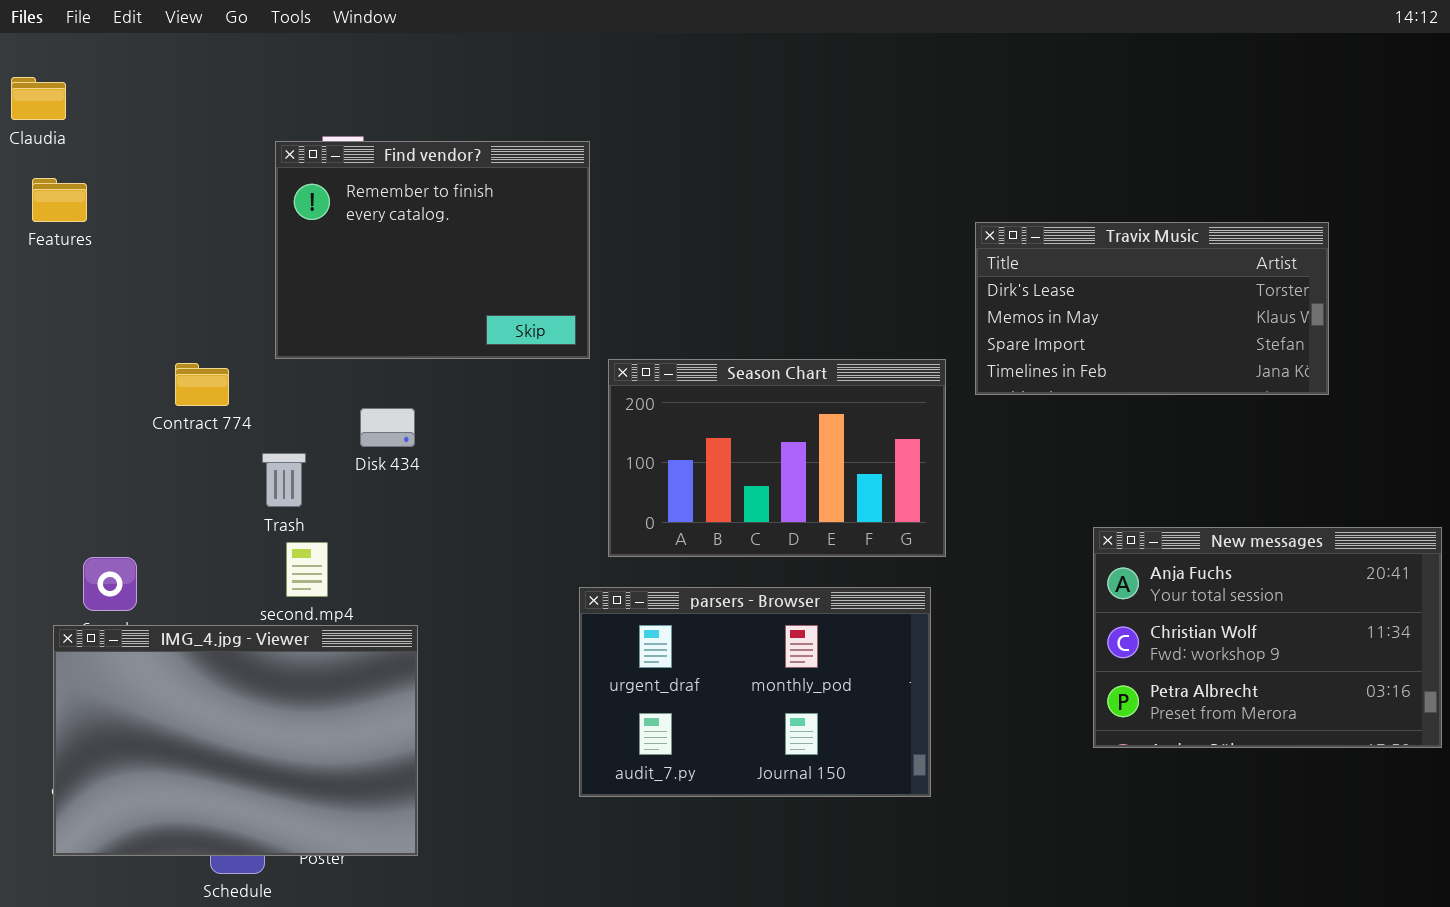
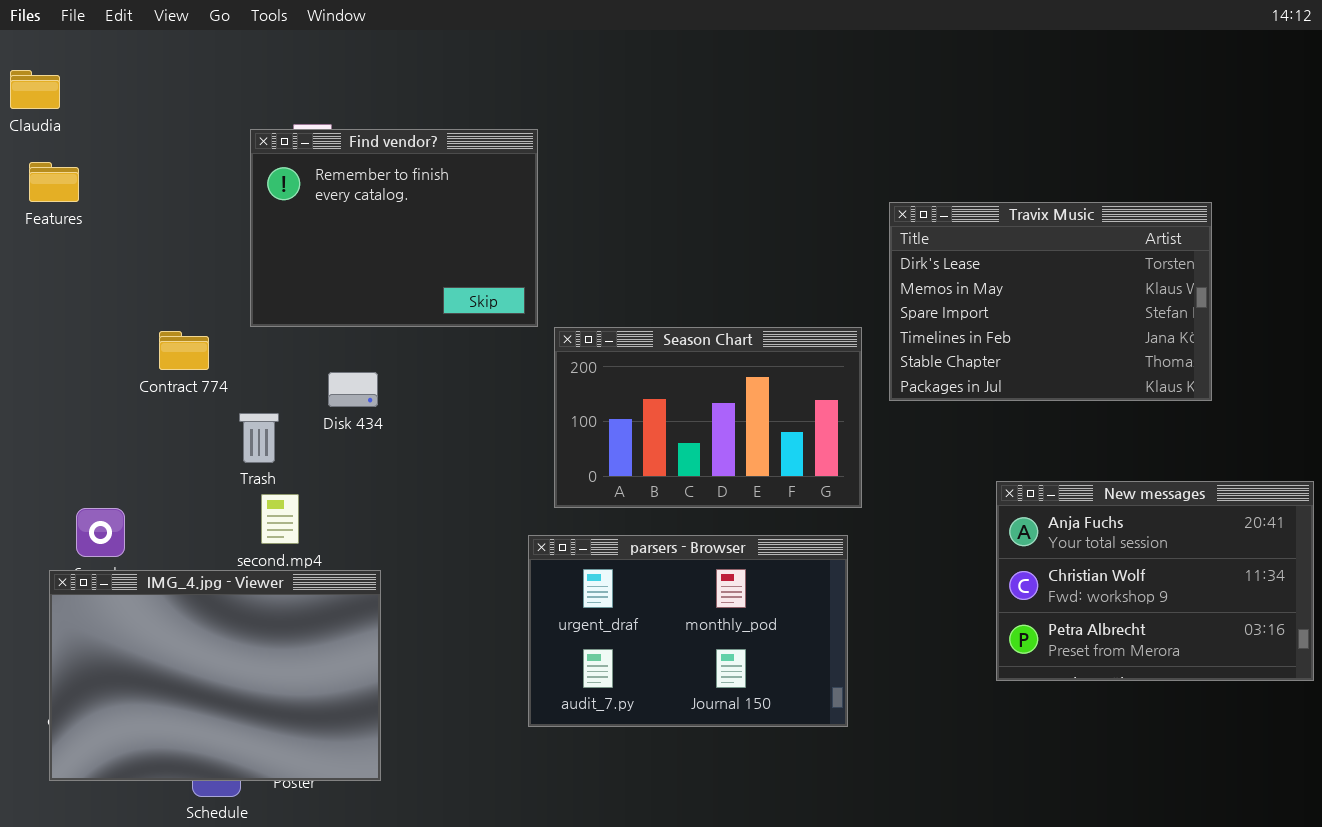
Travix Music: [975,222,1329,395] -> [889,202,1212,401], resized

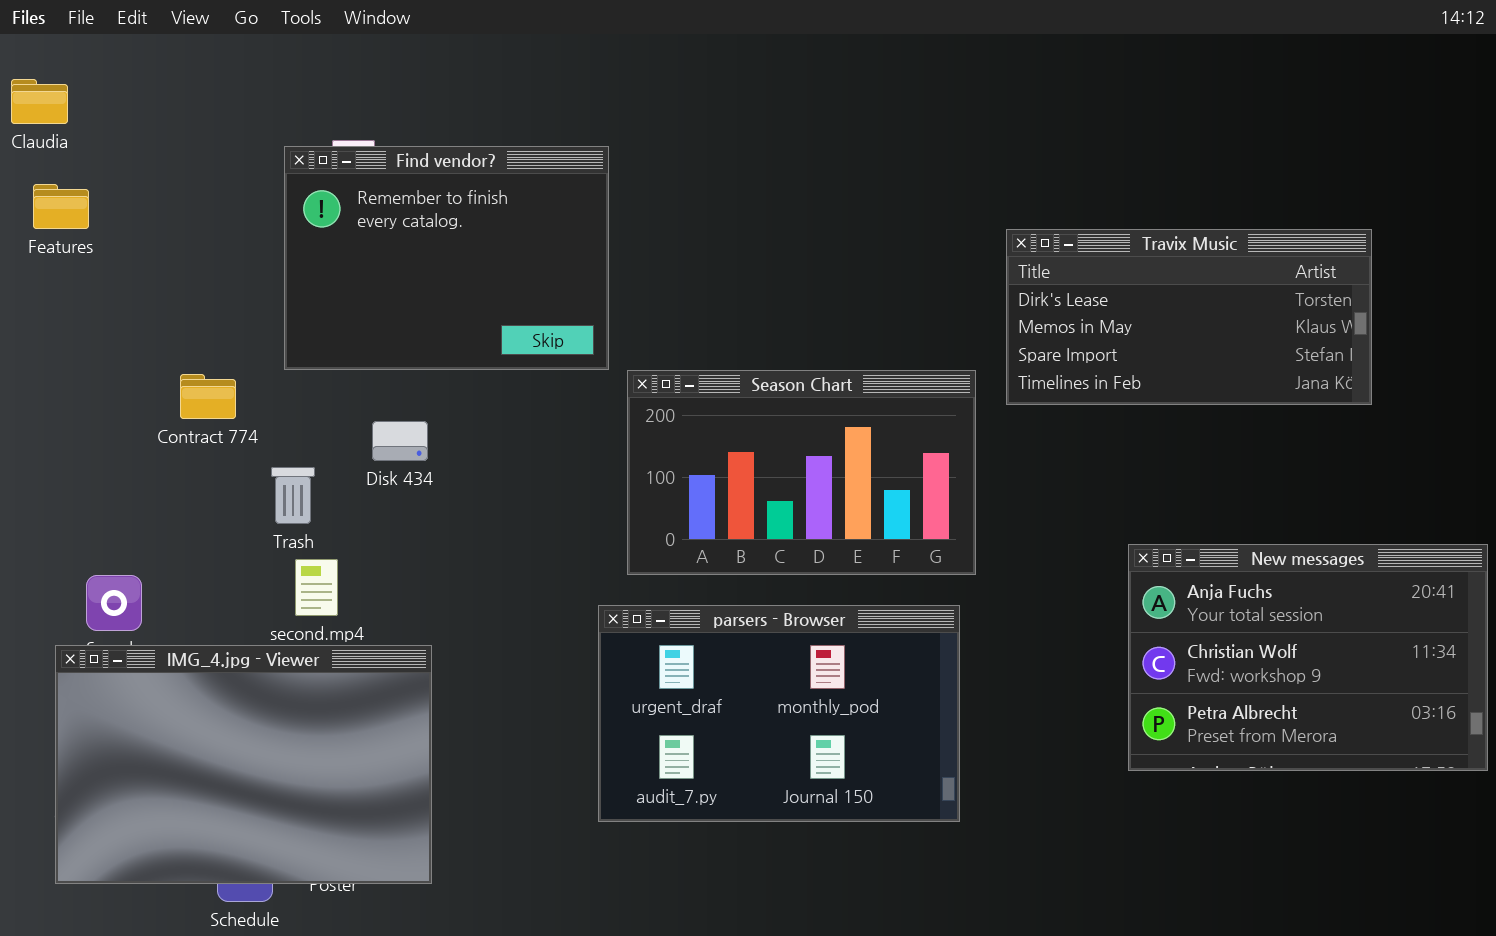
Travix Music: [889,202,1212,401] -> [1006,229,1372,405], resized

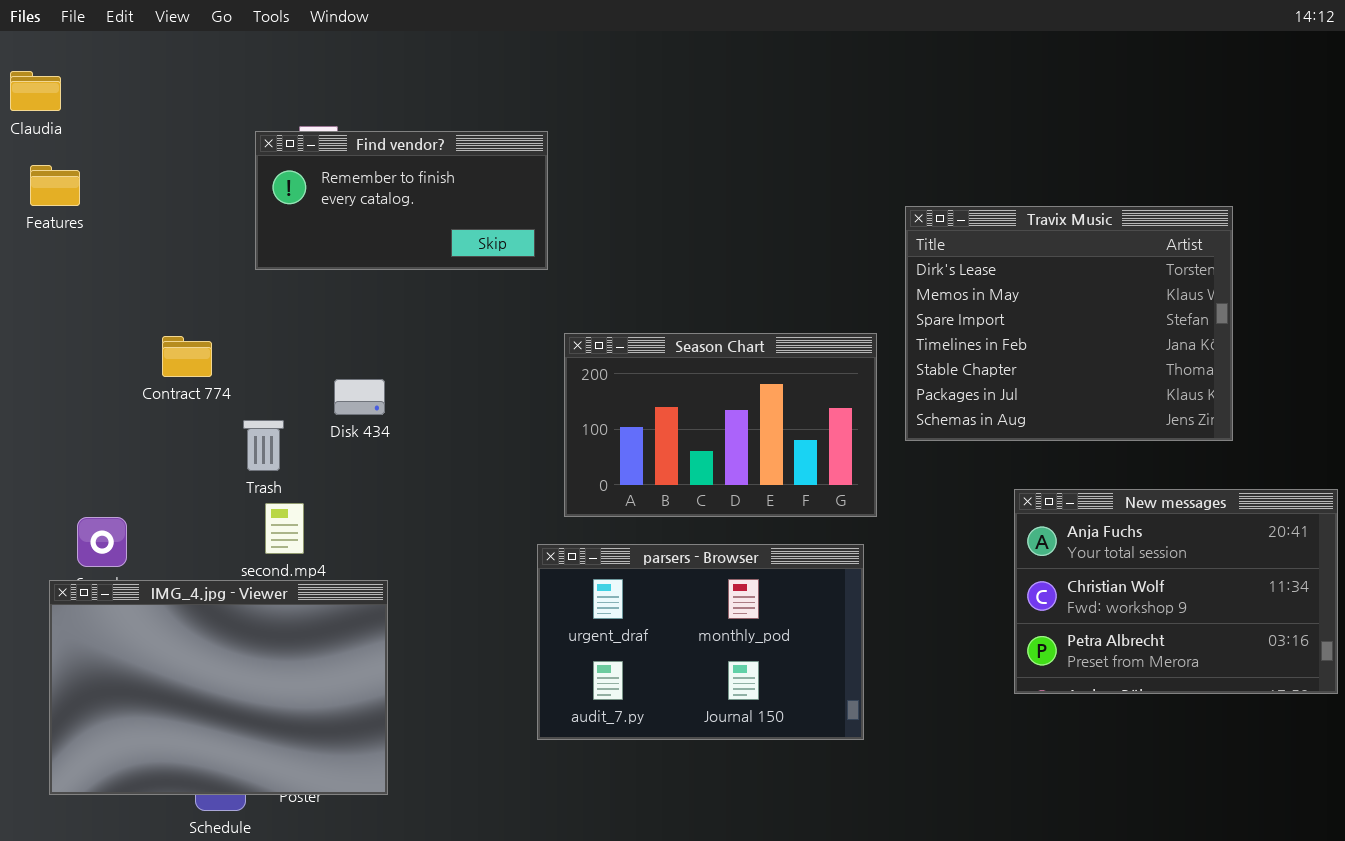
Find vendor?: [284,146,609,370] -> [255,131,548,270], resized
Travix Music: [1006,229,1372,405] -> [905,206,1233,441], resized

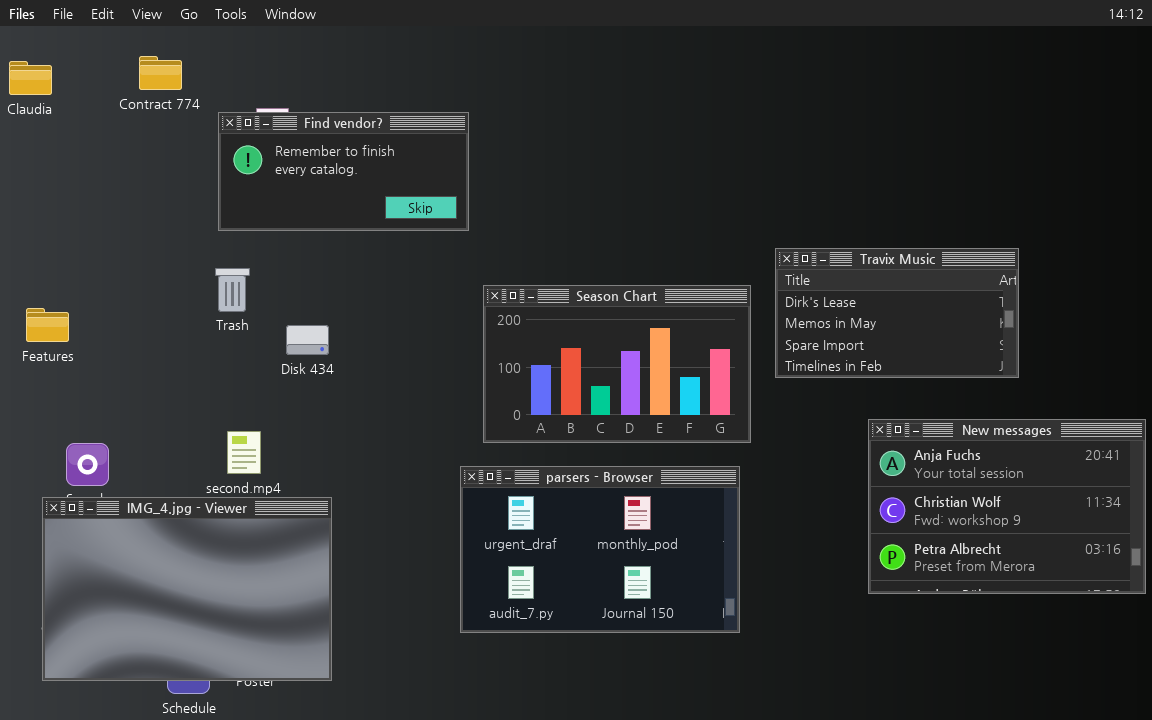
Features: [30,165,80,206] -> [26,308,69,342], moved
Travix Music: [905,206,1233,441] -> [775,248,1019,378], resized
Contract 774: [162,336,212,377] -> [139,56,182,90], moved
Trash: [243,420,284,471] -> [215,268,250,312], moved

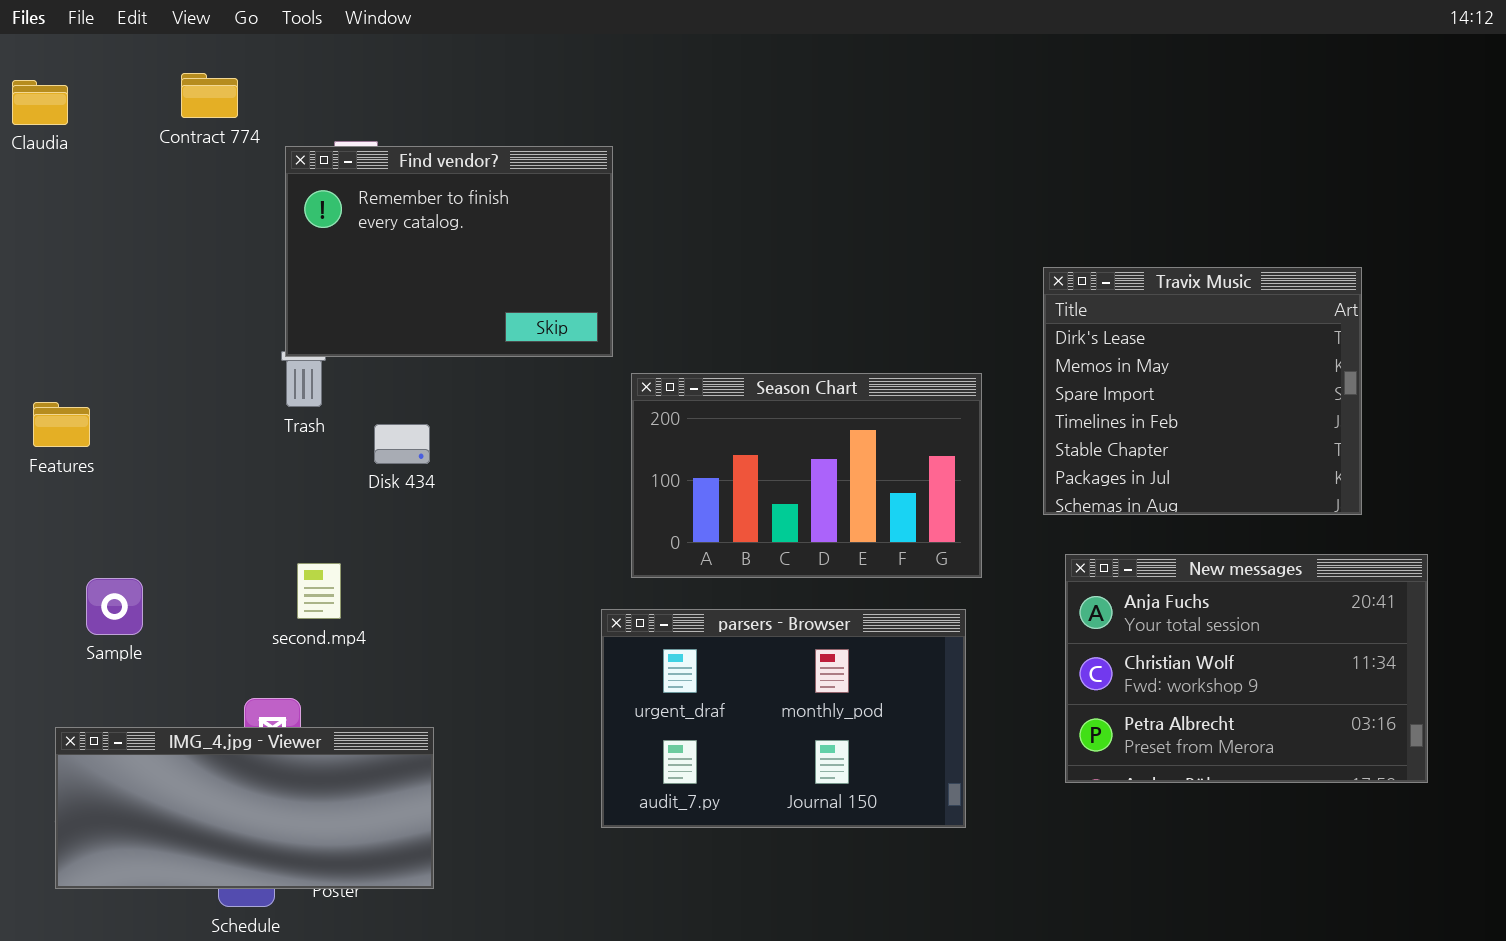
Find vendor?: [218,112,469,231] -> [285,146,613,357], resized
Travix Music: [775,248,1019,378] -> [1043,267,1362,515], moved, resized
New messages: [868,419,1146,594] -> [1065,554,1428,783], moved
IMG_4.jpg - Viewer: [42,497,332,681] -> [55,727,434,889], resized

